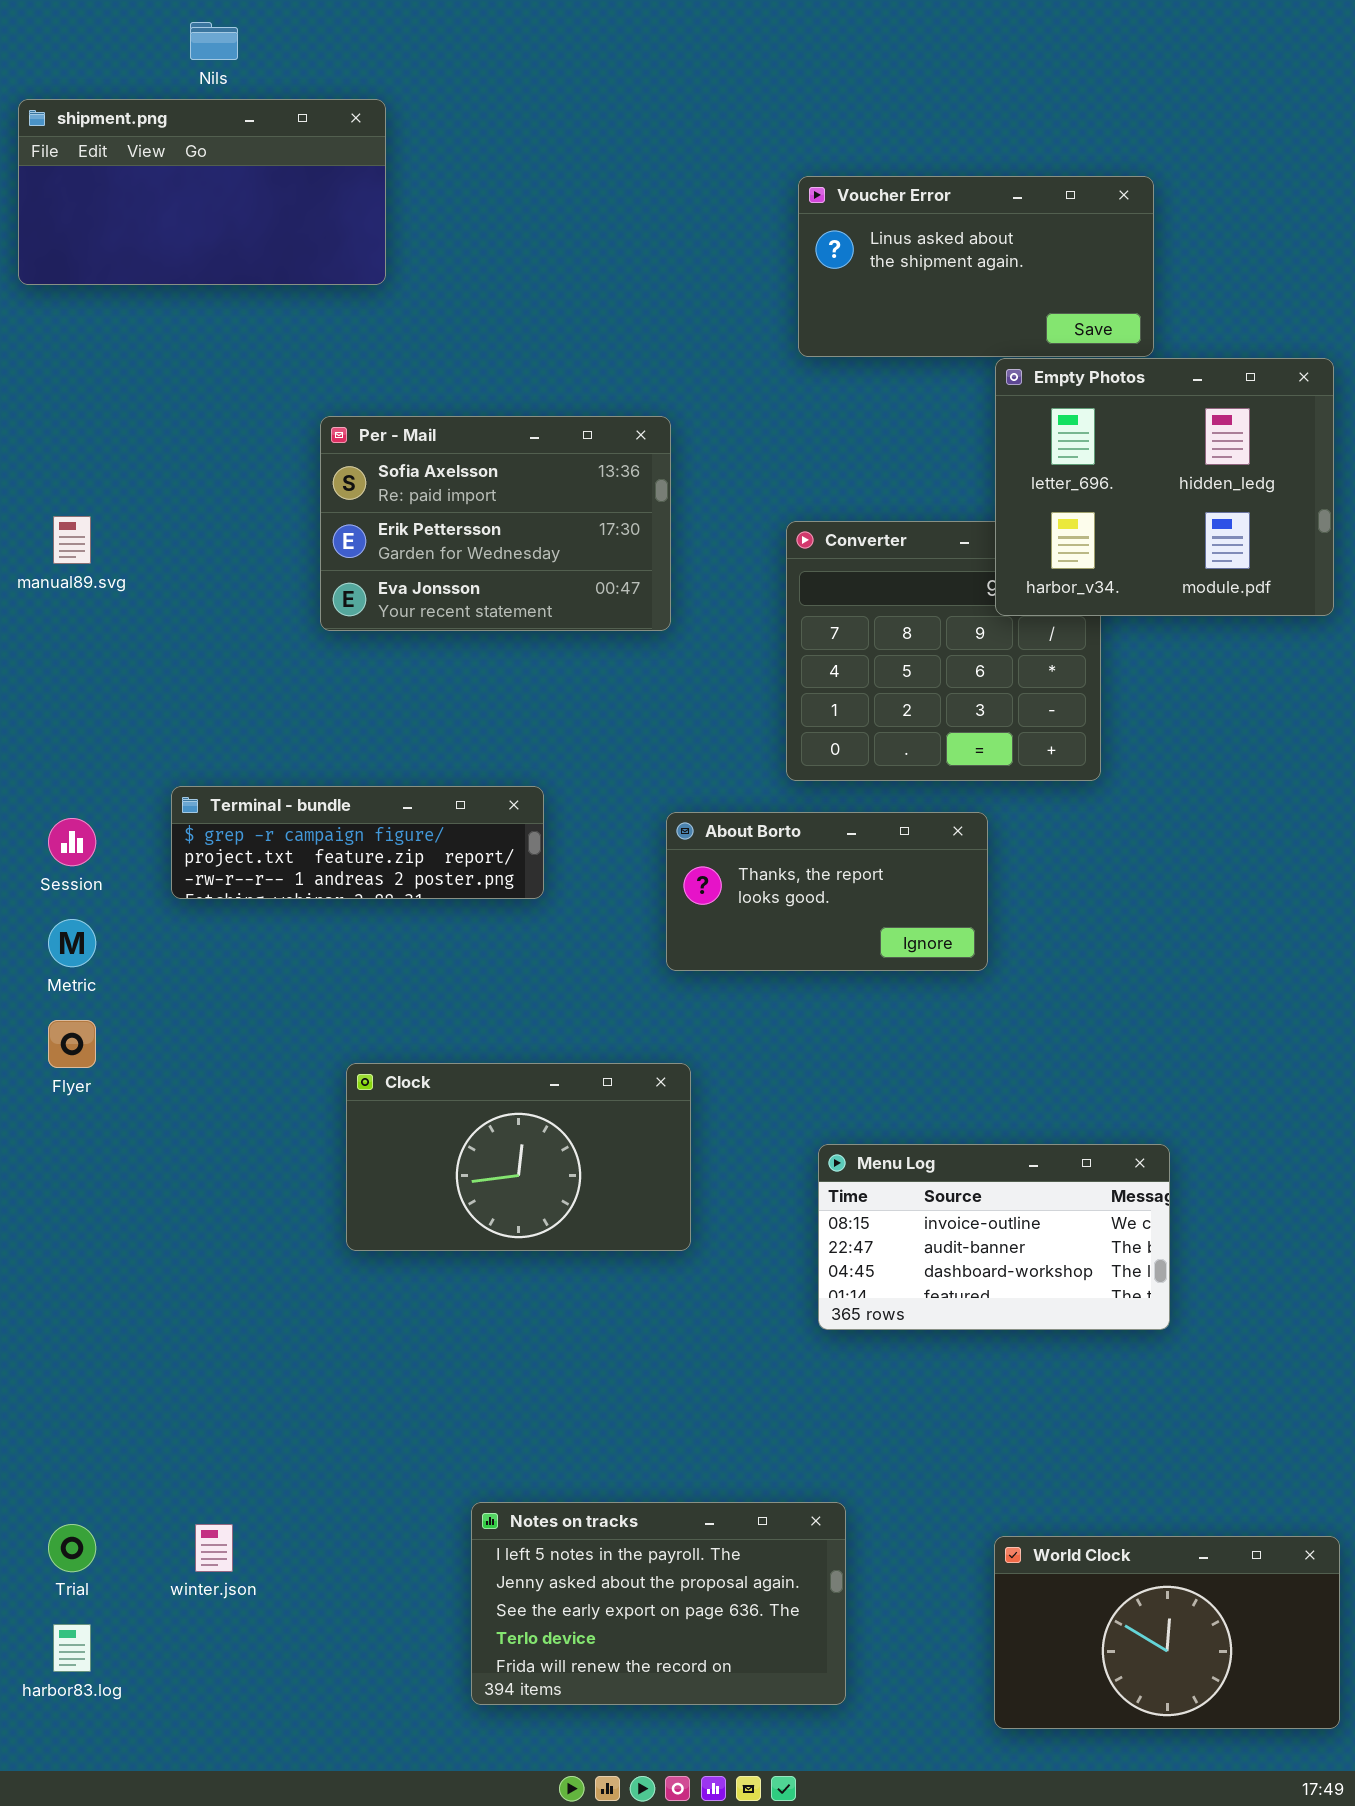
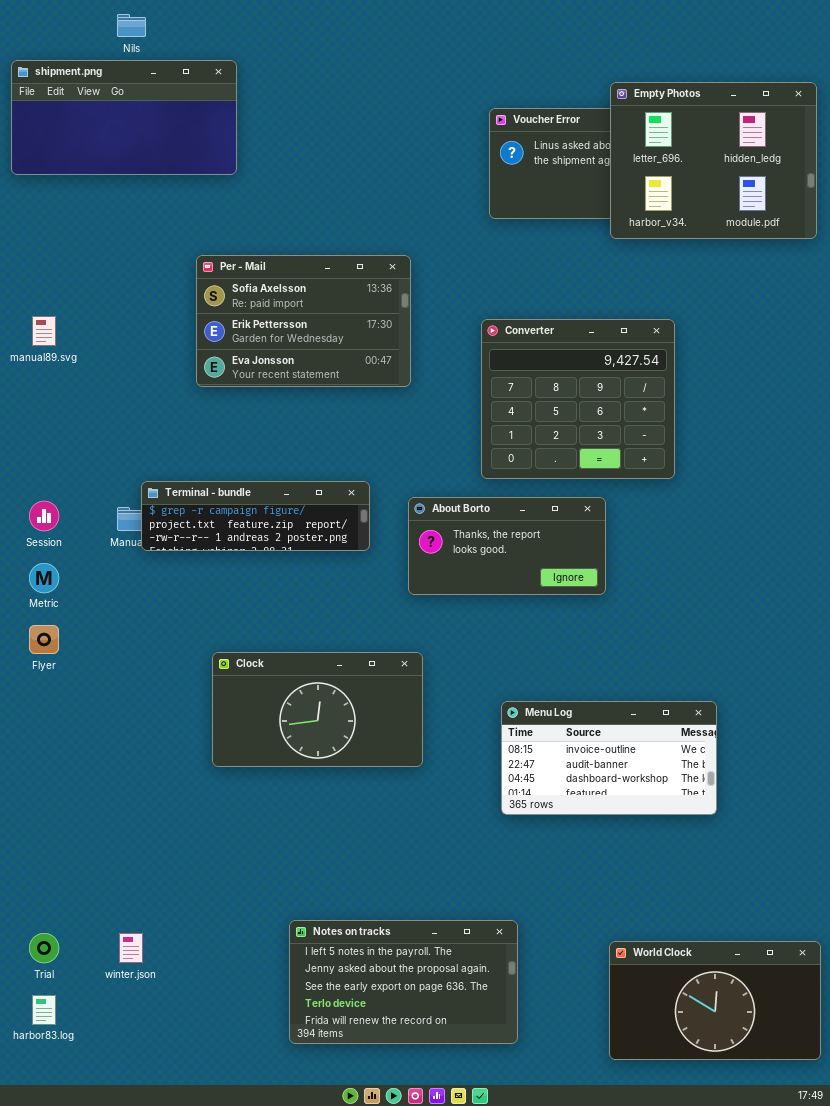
Empty Photos: [995,358,1334,616] -> [610,82,817,239], moved
Terminal - bundle: [171,786,544,899] -> [141,481,370,551], moved

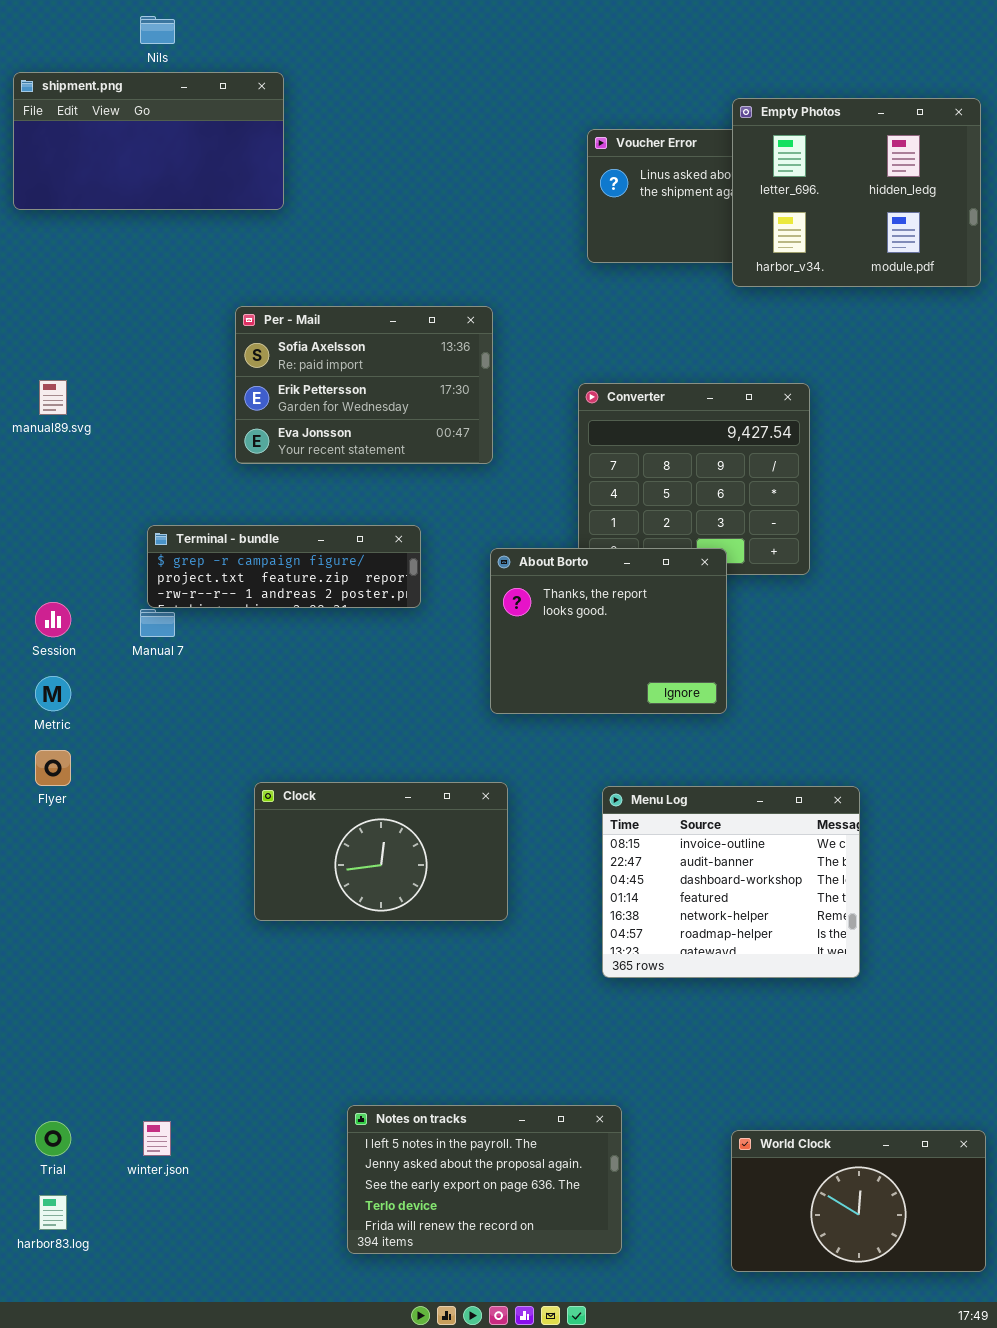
Terminal - bundle: [141,481,370,551] -> [147,525,421,608], moved
About Borto: [408,497,606,595] -> [490,548,727,714], resized
Menu Log: [501,701,717,815] -> [602,786,860,978], resized

